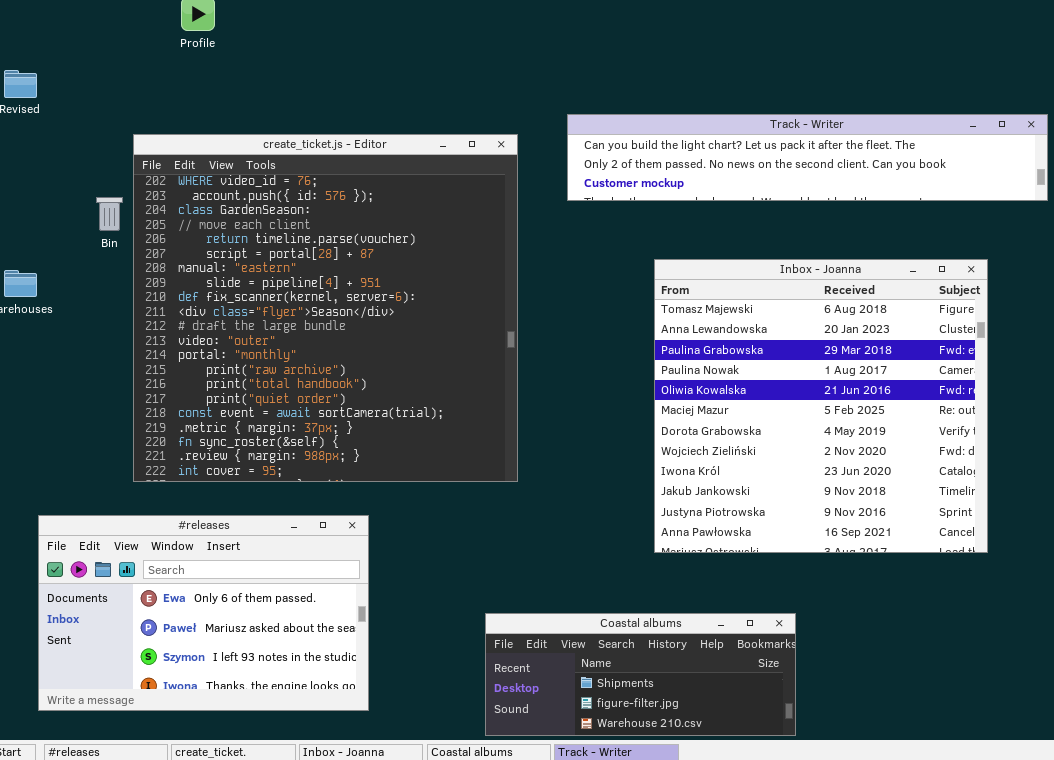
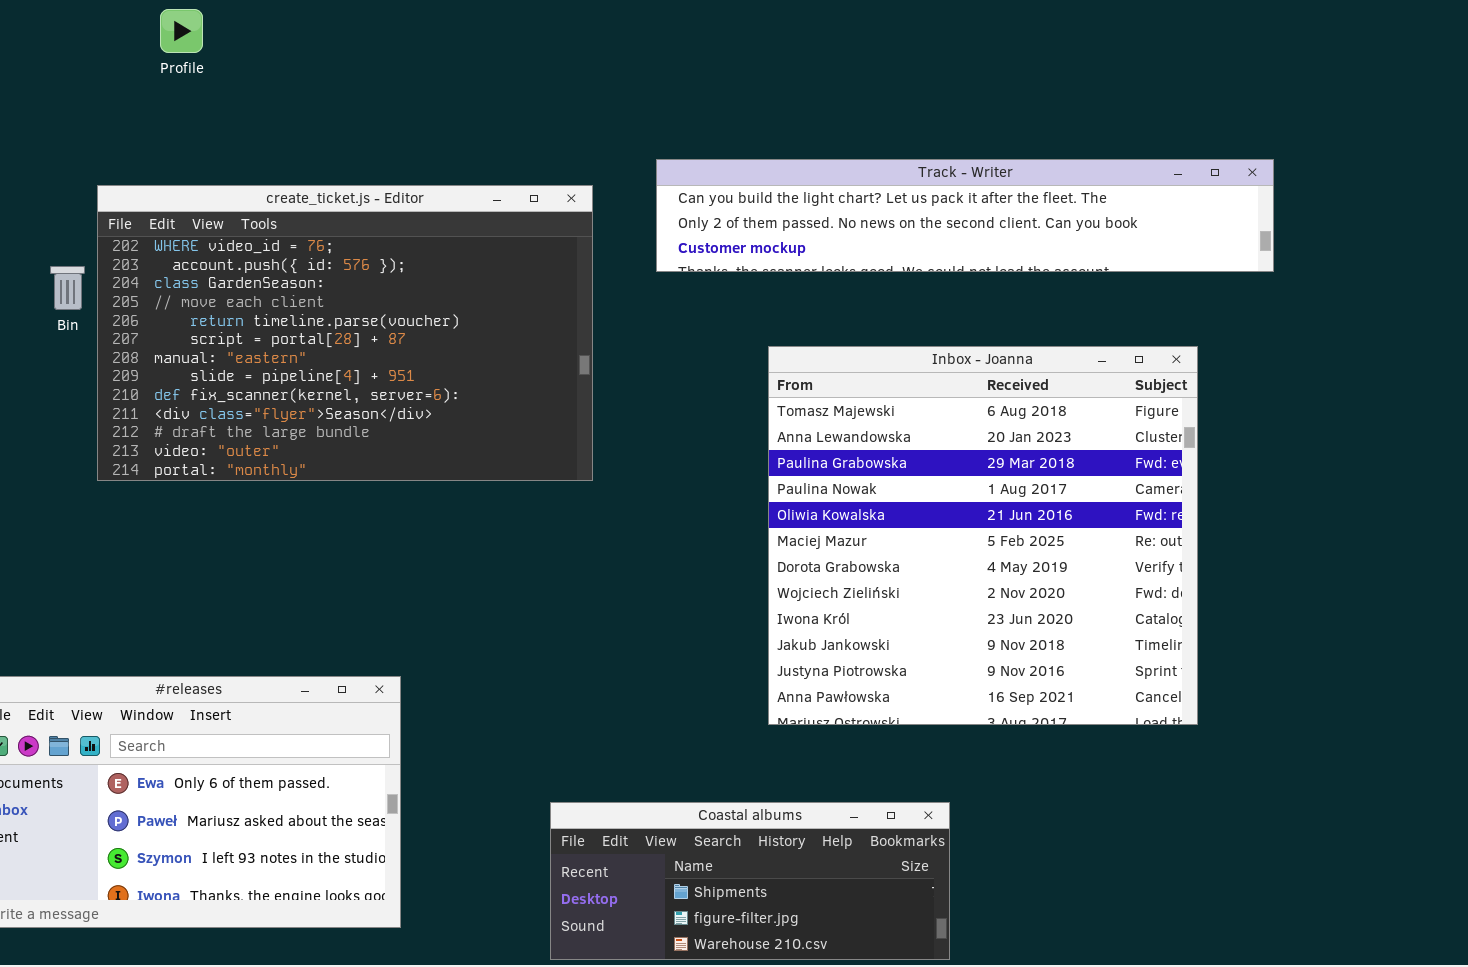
create_ticket.js - Editor: [133,134,518,482] -> [97,185,593,481], resized

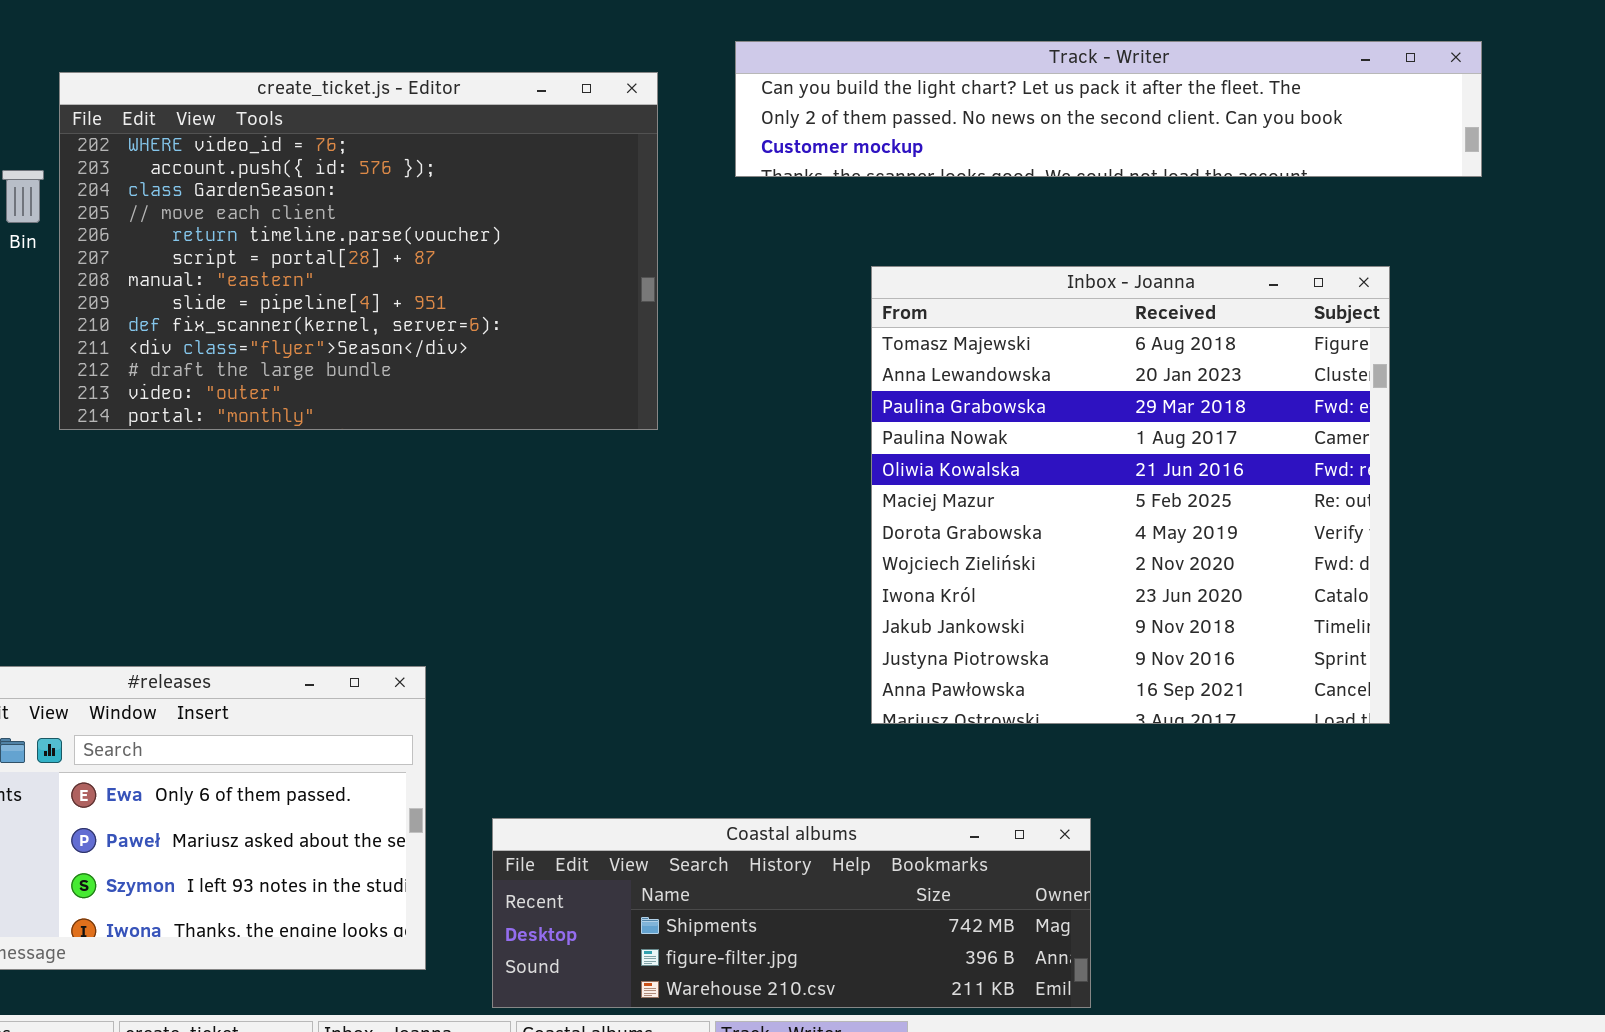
Coastal albums: [550,802,950,960] -> [492,818,1091,1008], resized

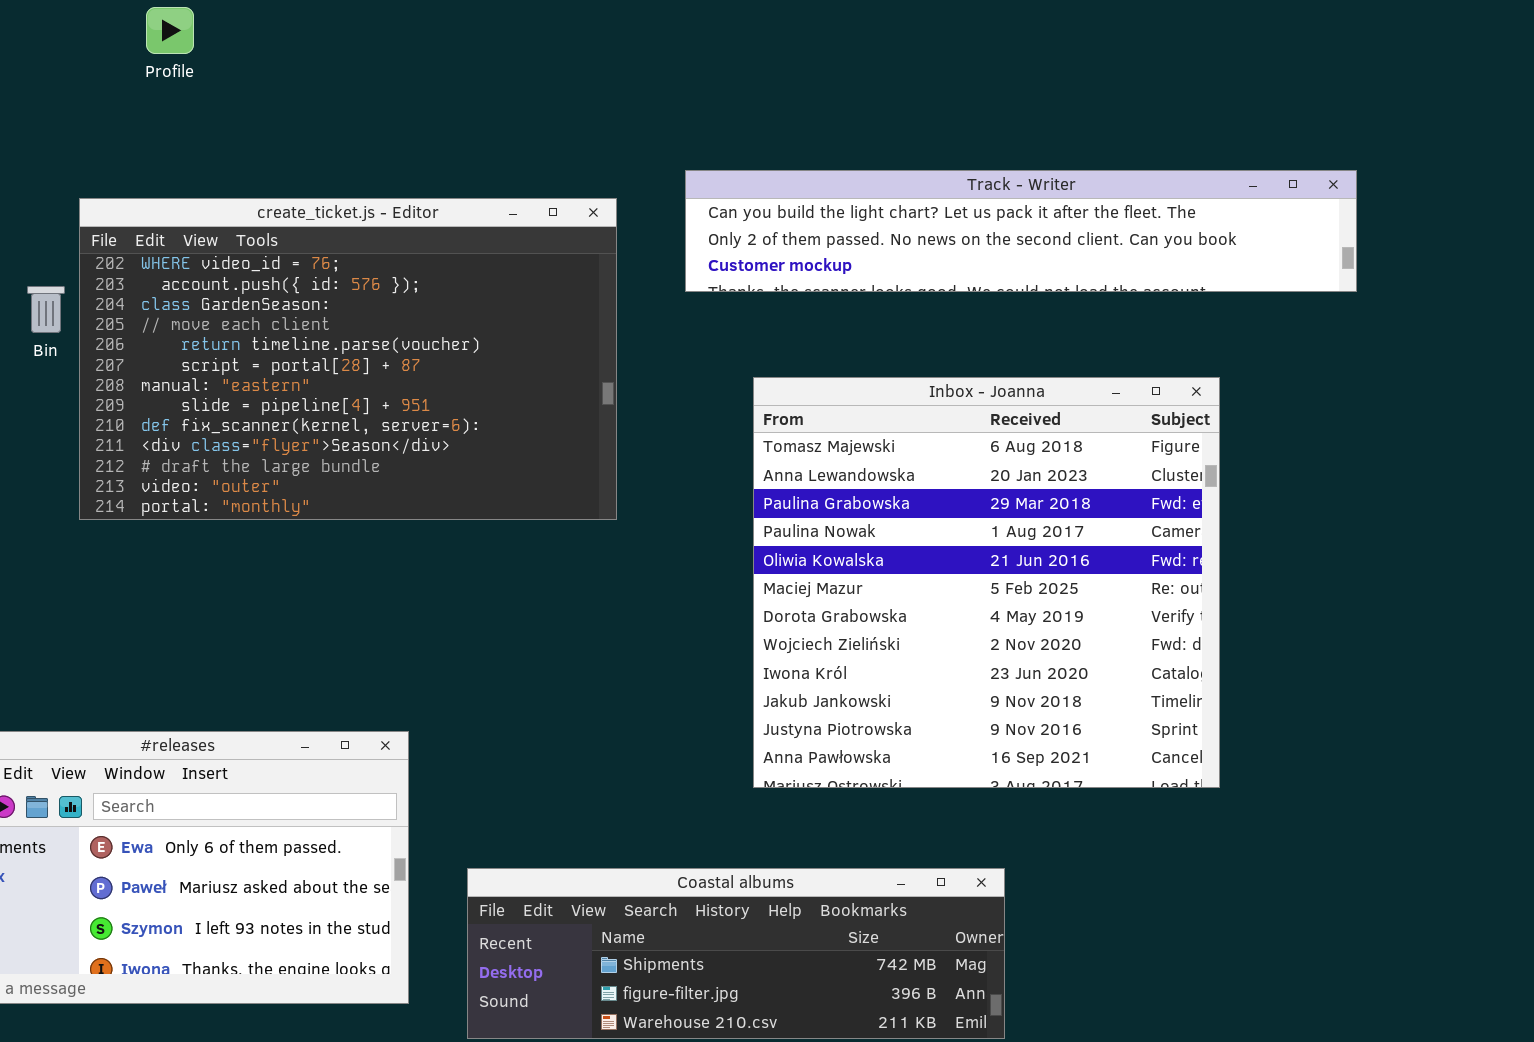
Inbox - Joanna: [871,266,1390,724] -> [753,377,1220,788], moved

